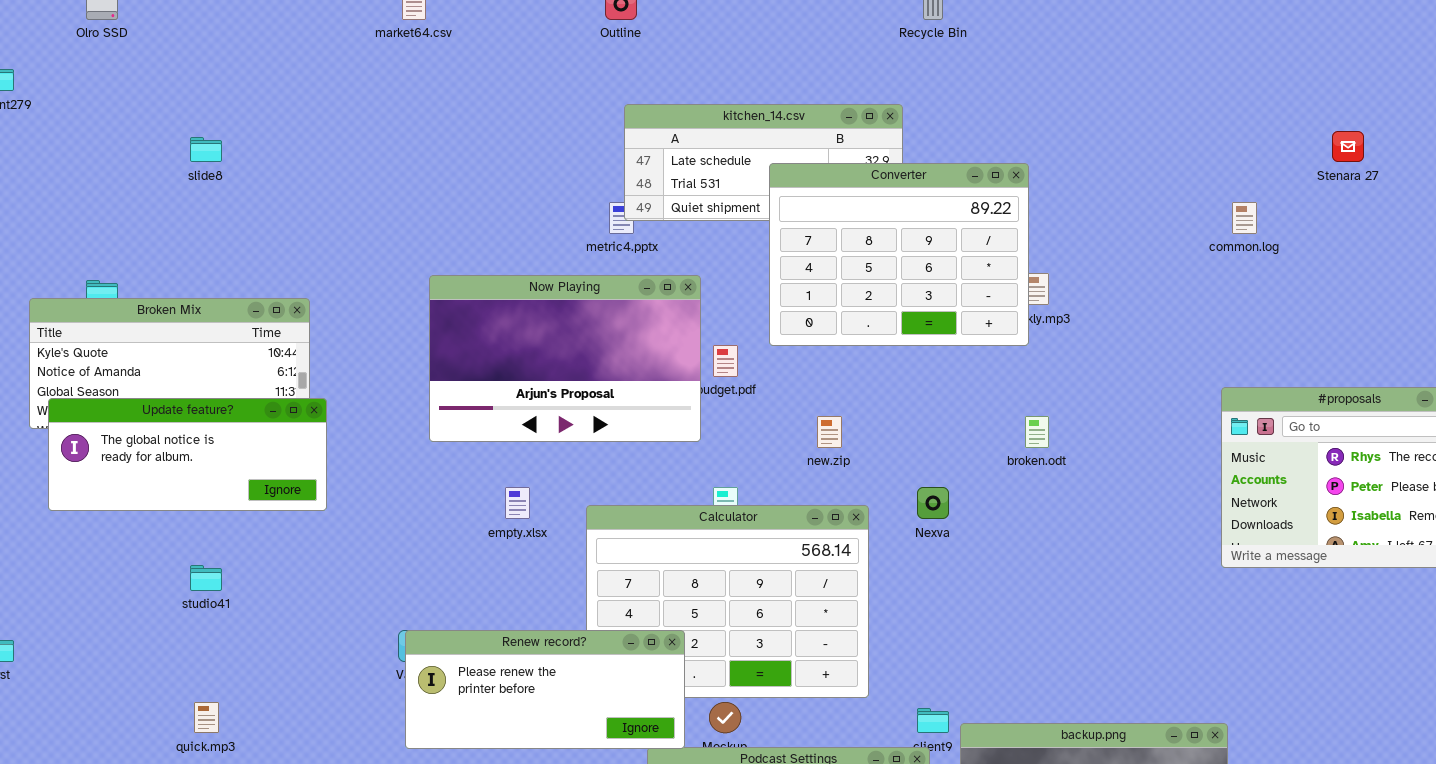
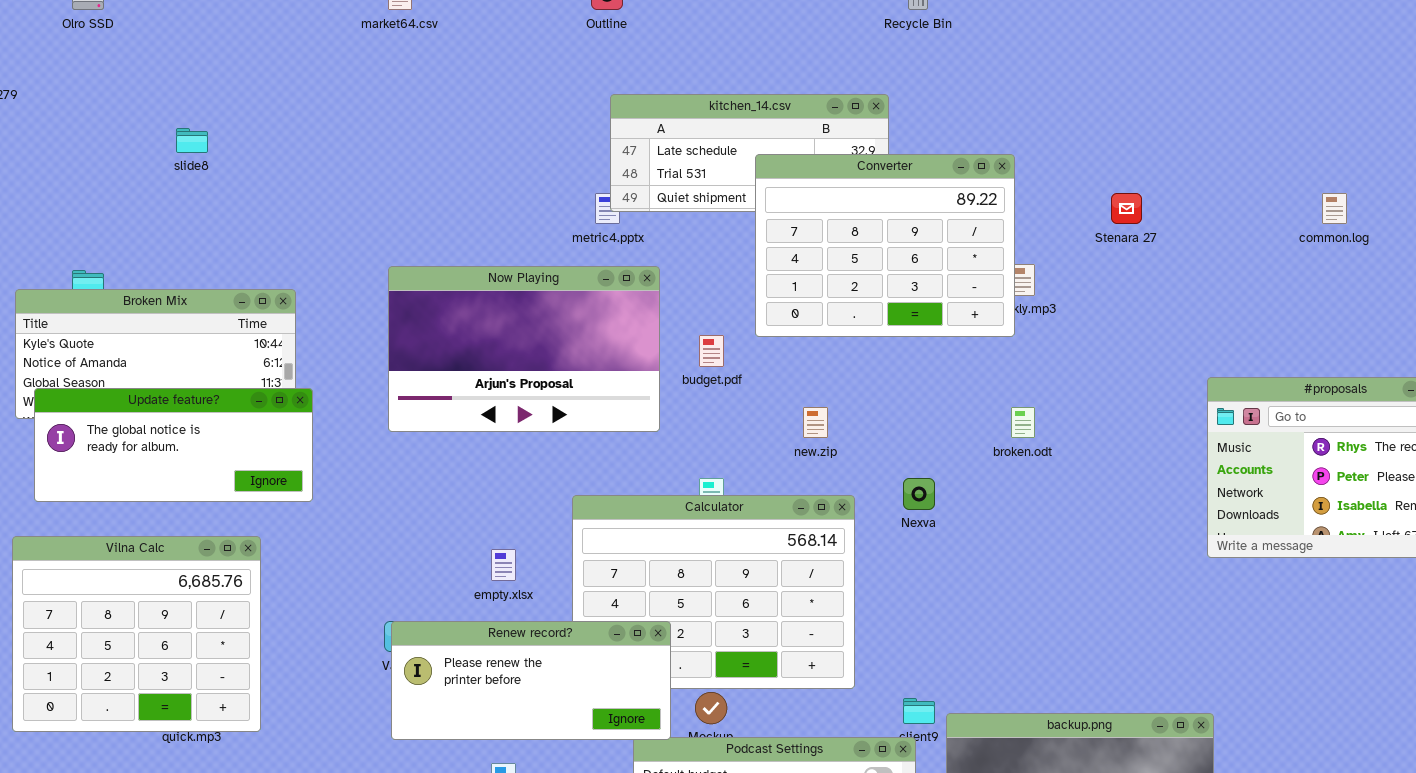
Stenara 27: [1332,131,1364,162] -> [1111,193,1142,224], moved
common.log: [1232,202,1257,234] -> [1322,193,1347,224], moved
Now Playing: [429,275,701,442] -> [388,266,660,432], moved
empty.xlsx: [505,487,530,519] -> [491,549,516,581], moved
Vilna Calc: none -> [12,536,261,732], opened

